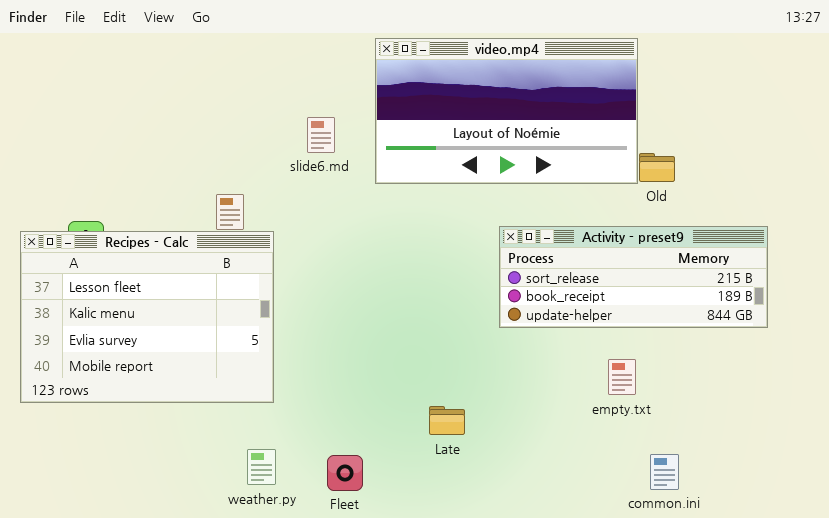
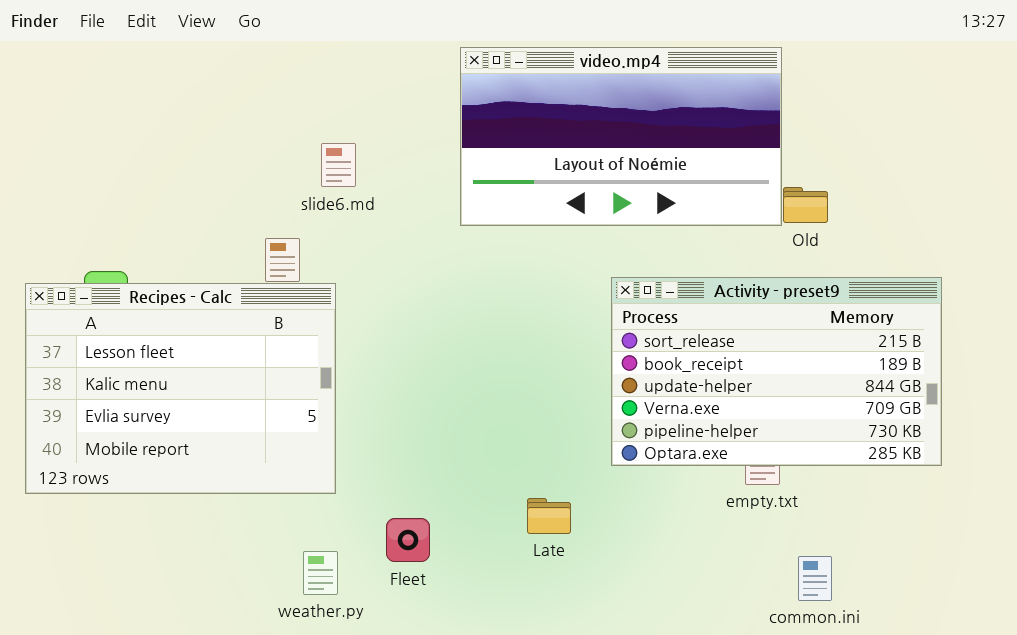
slide6.md: [307,117,335,153] -> [321,143,356,187], moved
Activity - preset9: [499,226,768,328] -> [611,277,942,466], resized
Fleet: [327,455,363,491] -> [386,518,430,562], moved

